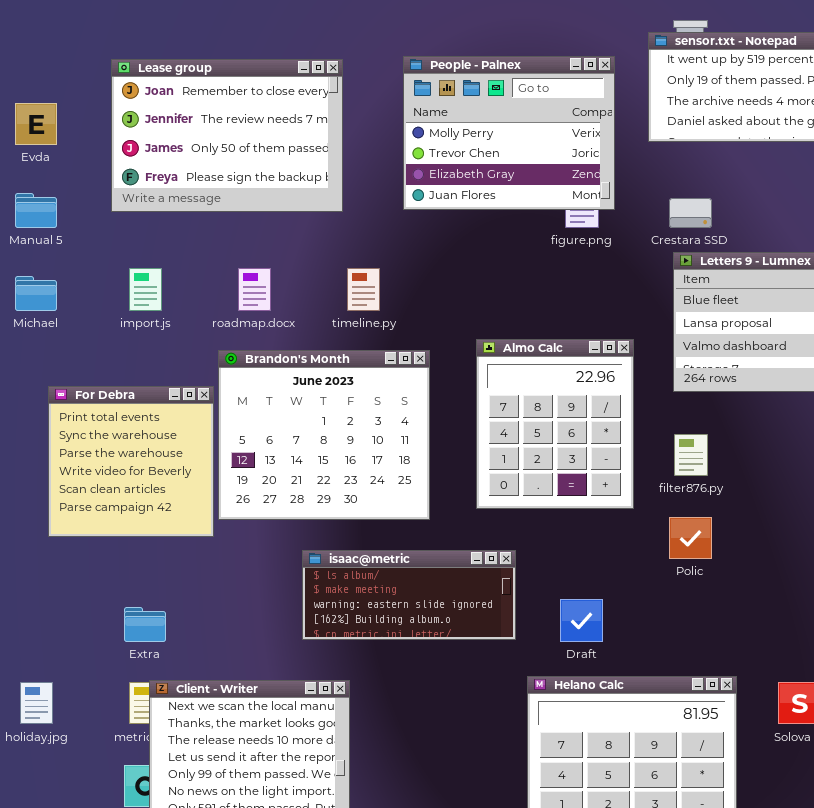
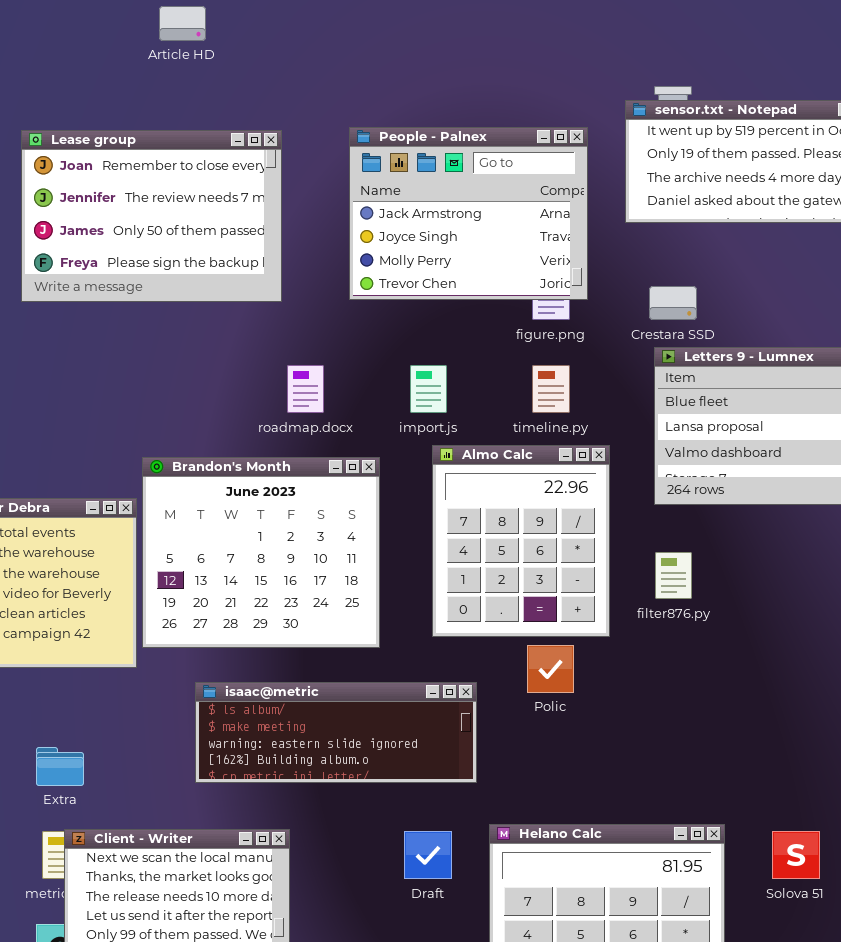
People - Palnex: [403,56,615,210] -> [349,127,588,300], scrolled up 2 rows
import.js: [129,268,162,311] -> [410,365,447,413], moved
roadmap.docx: [238,268,271,311] -> [287,365,324,413], moved
timeline.py: [347,268,380,311] -> [532,365,570,413], moved
Polic: [669,517,712,559] -> [527,645,574,693], moved
isaac@metric: [302,550,516,640] -> [195,682,477,783], resized
Draft: [560,599,603,642] -> [404,831,452,879], moved

